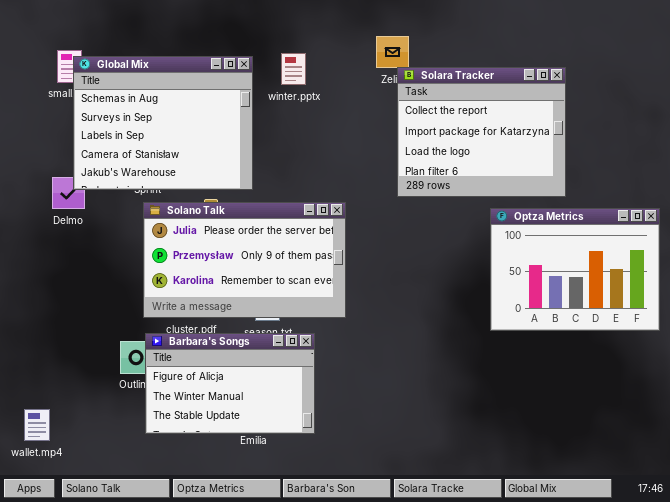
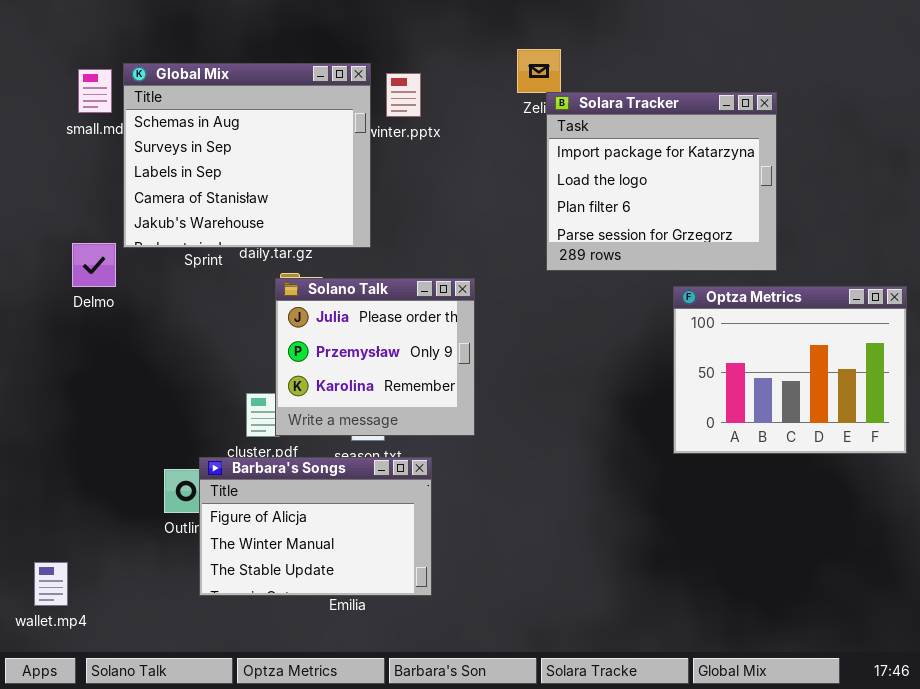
Global Mix: [73,56,253,190] -> [123,63,371,248], moved
Solara Tracker: [397,67,566,197] -> [546,92,777,271], scrolled down 1 row
Solano Talk: [143,202,346,318] -> [275,278,475,436], resized

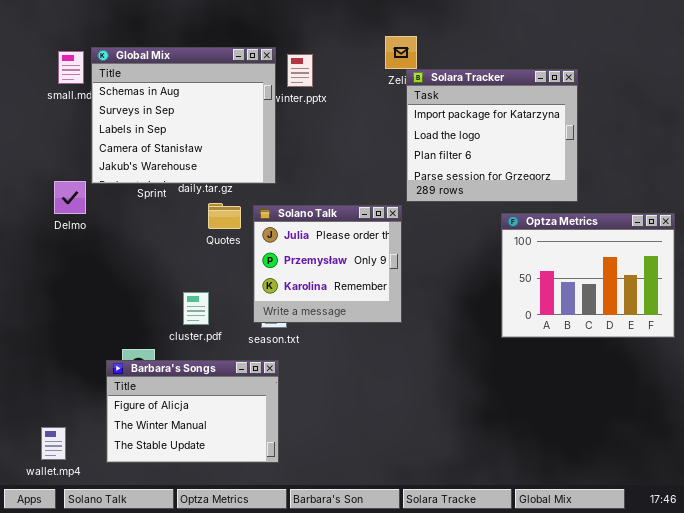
Solano Talk: [275,278,475,436] -> [253,205,402,323], moved
Barbara's Songs: [199,457,432,596] -> [106,360,279,463], moved
wallet.mp4: [34,562,68,606] -> [41,427,66,460], moved

